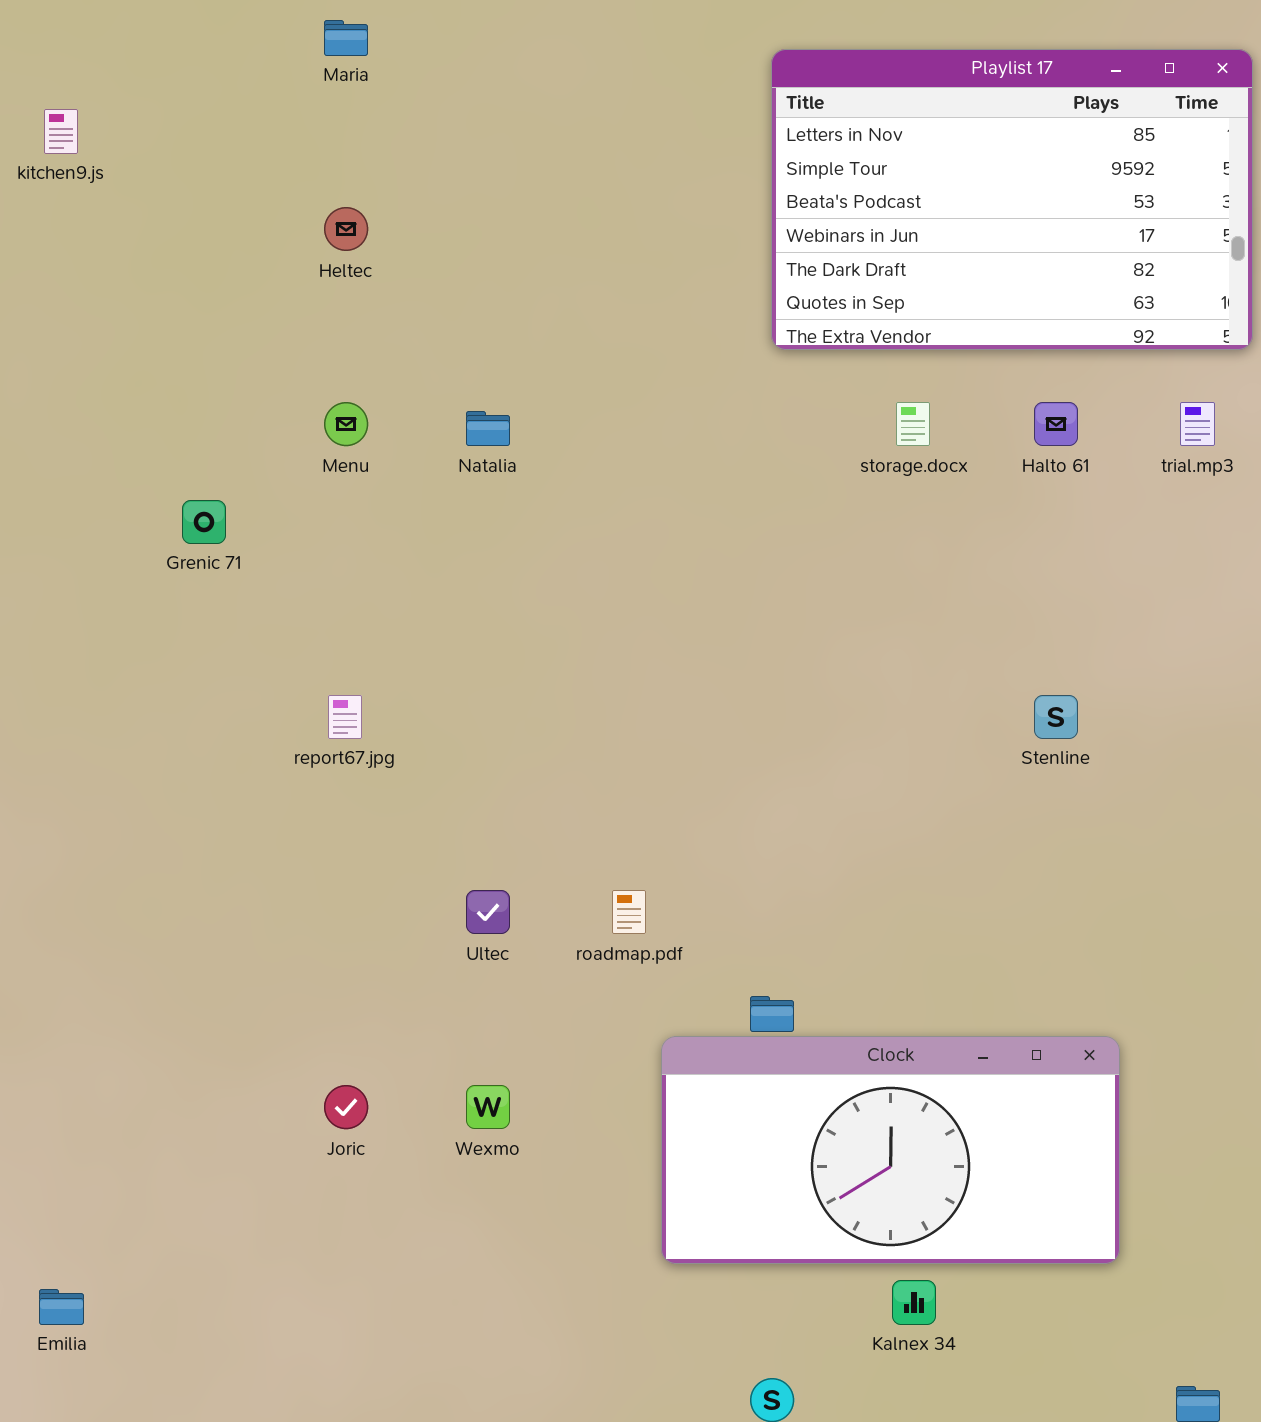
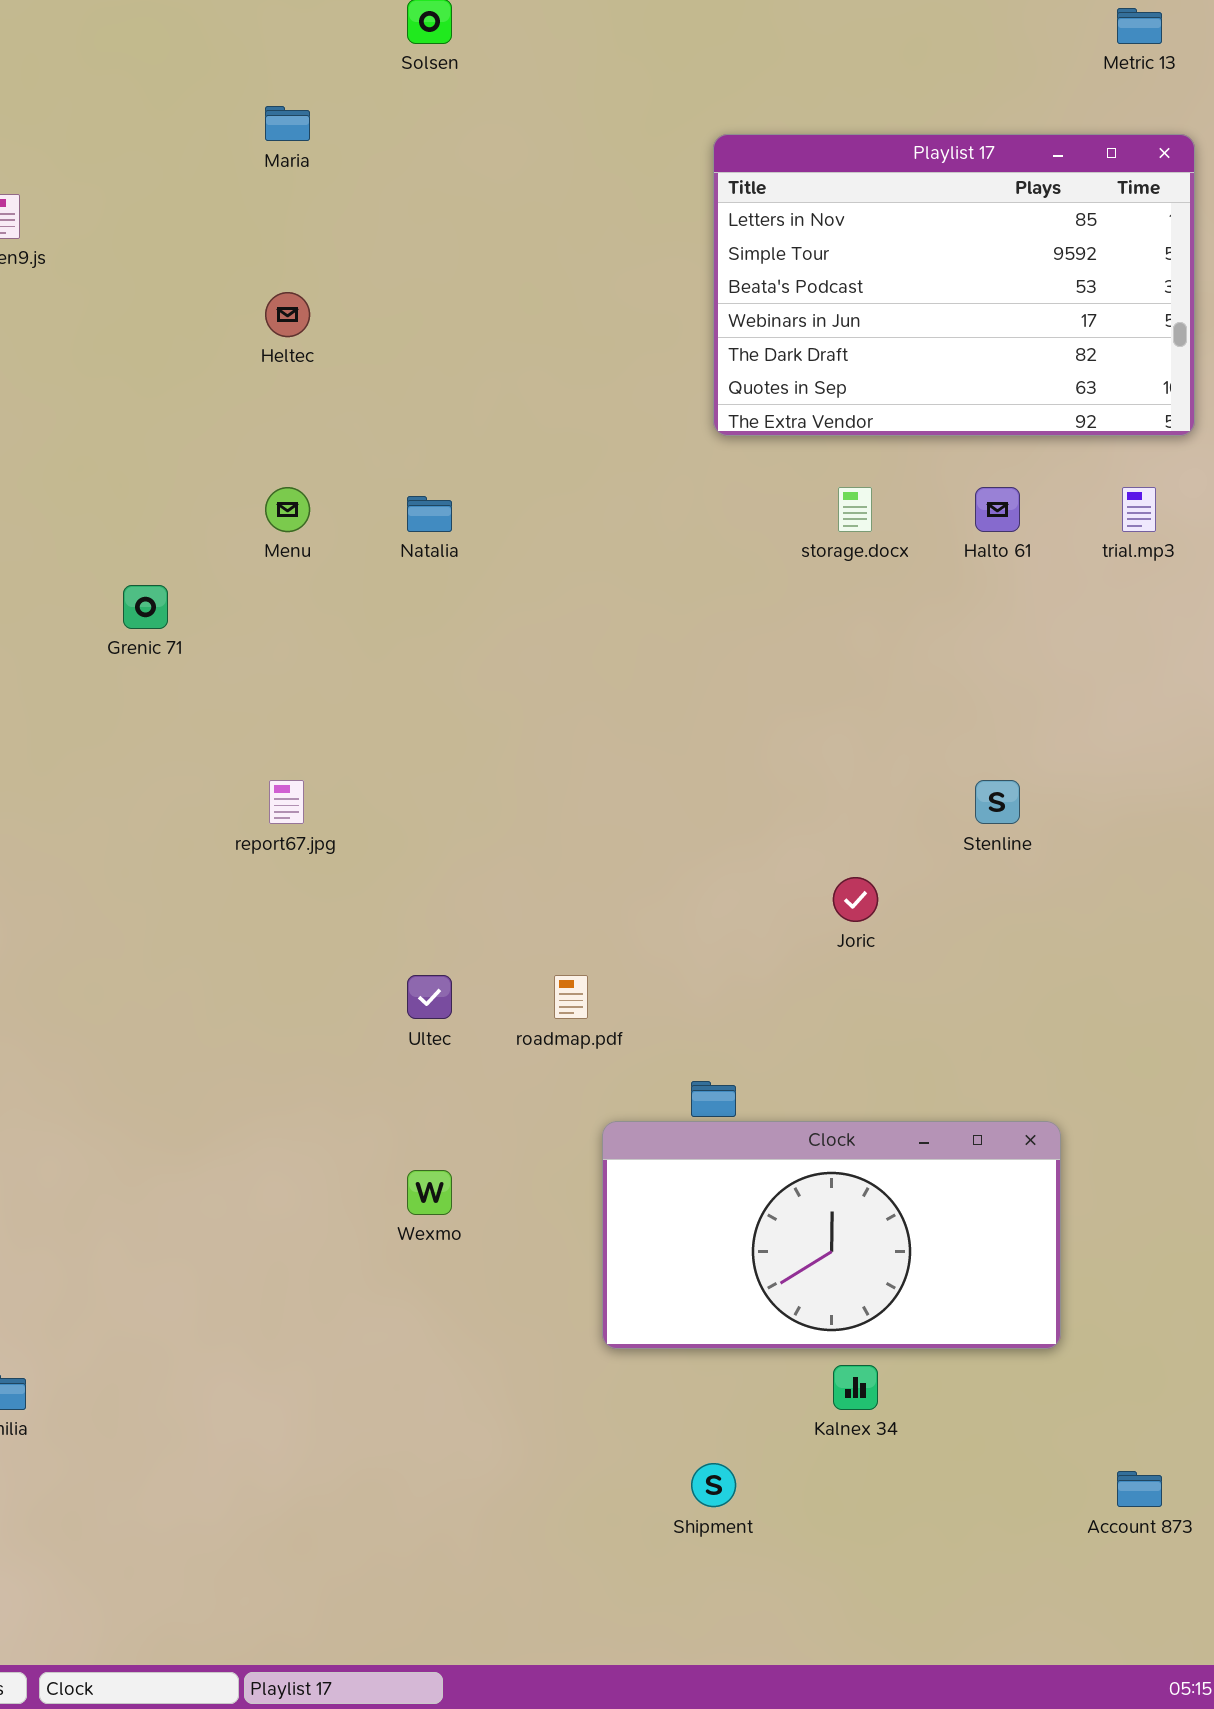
Joric: [324,1085,368,1129] -> [833,877,878,922], moved

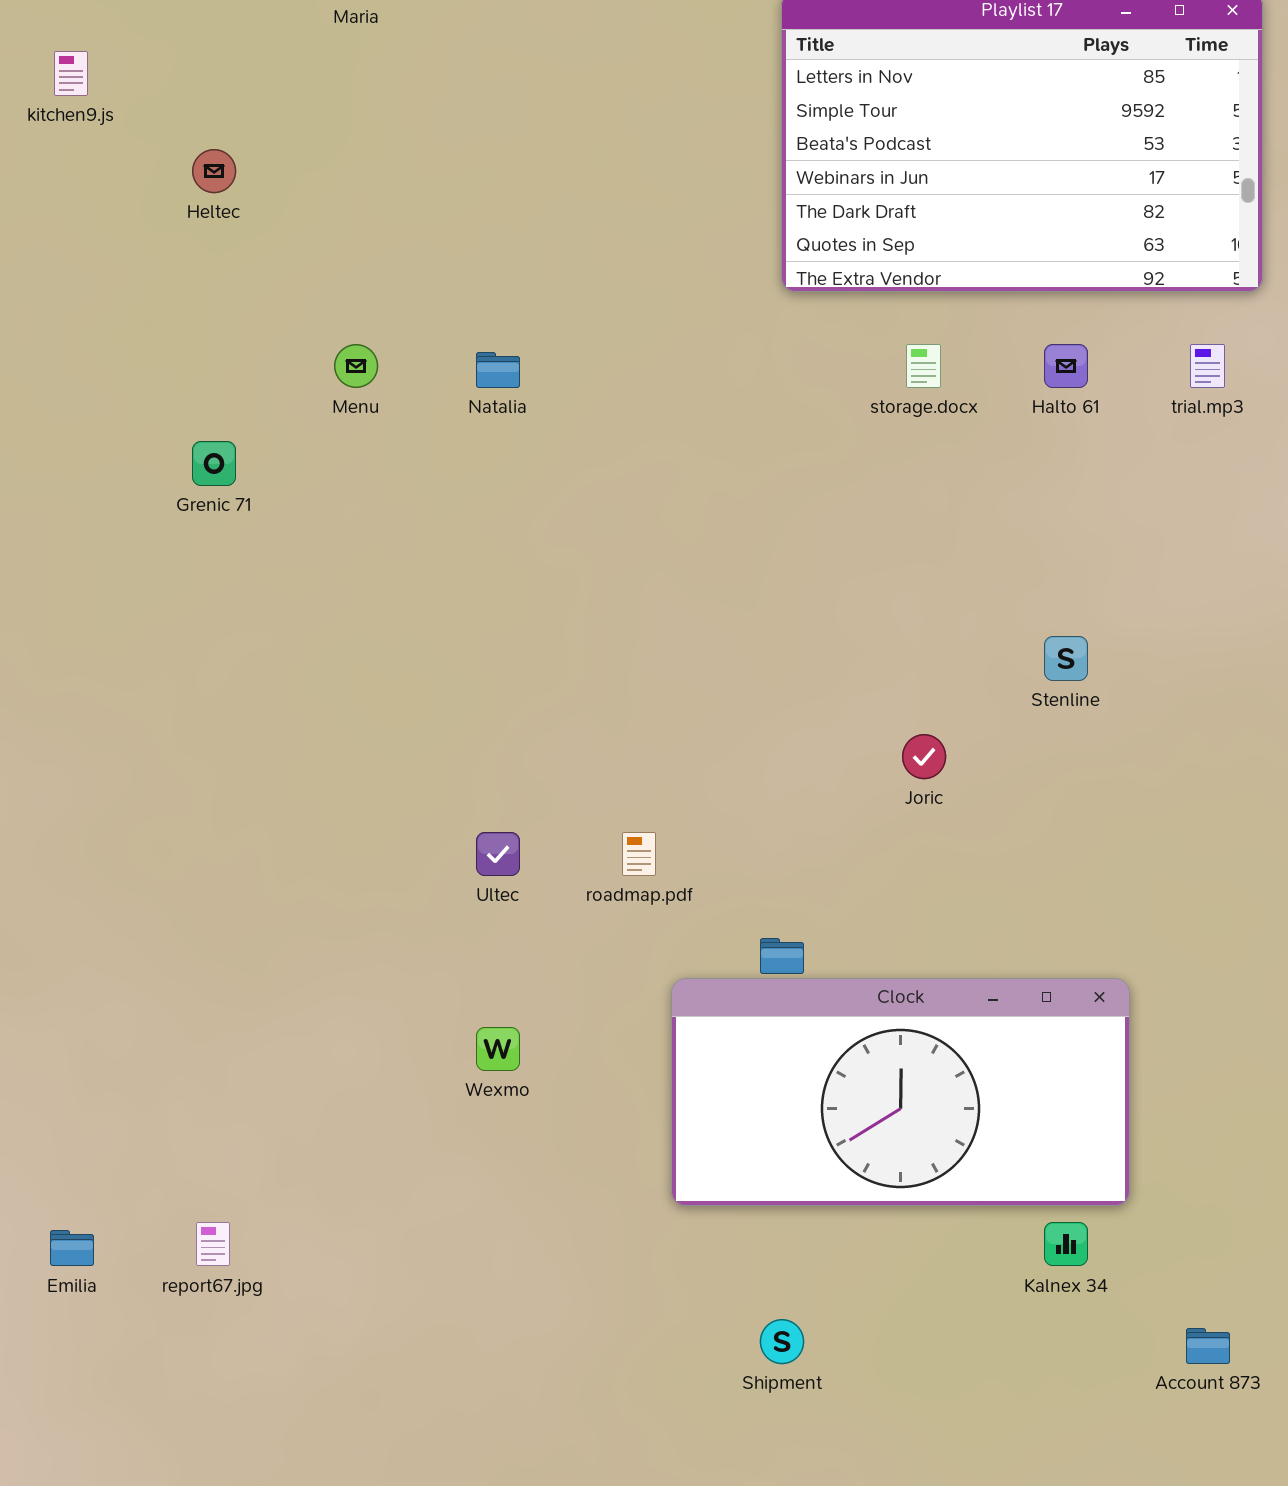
Heltec: [265,292,310,337] -> [192,149,236,193], moved
report67.jpg: [269,780,304,824] -> [196,1222,230,1266], moved
Kalnex 34: [833,1365,878,1410] -> [1044,1222,1088,1266], moved

